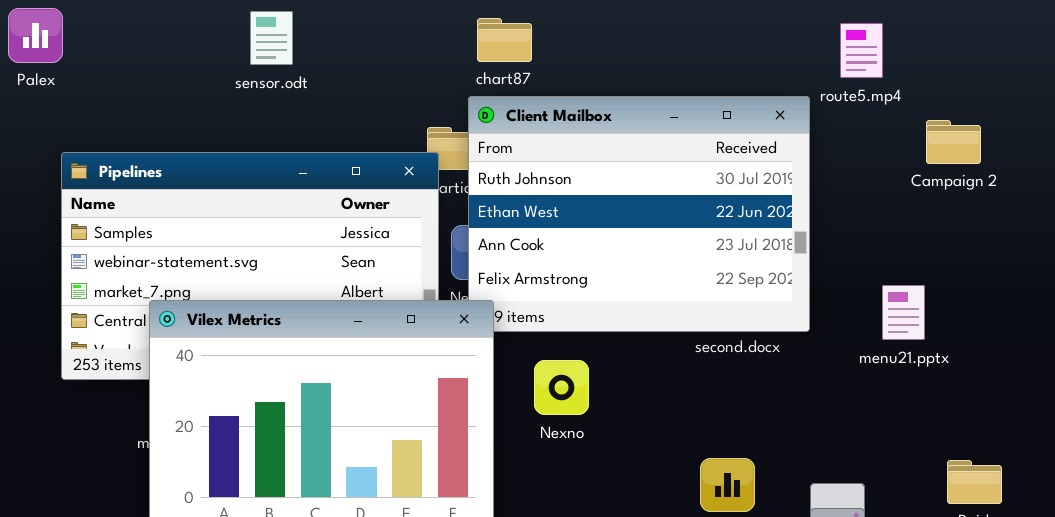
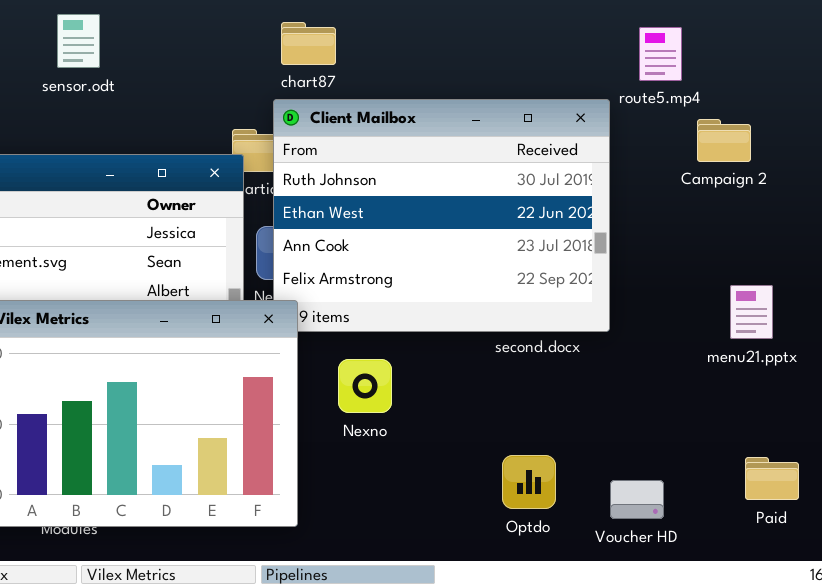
Campaign 2: [926,120,981,164] -> [697,119,751,162], moved
menu21.pptx: [882,285,925,340] -> [730,285,773,339], moved

